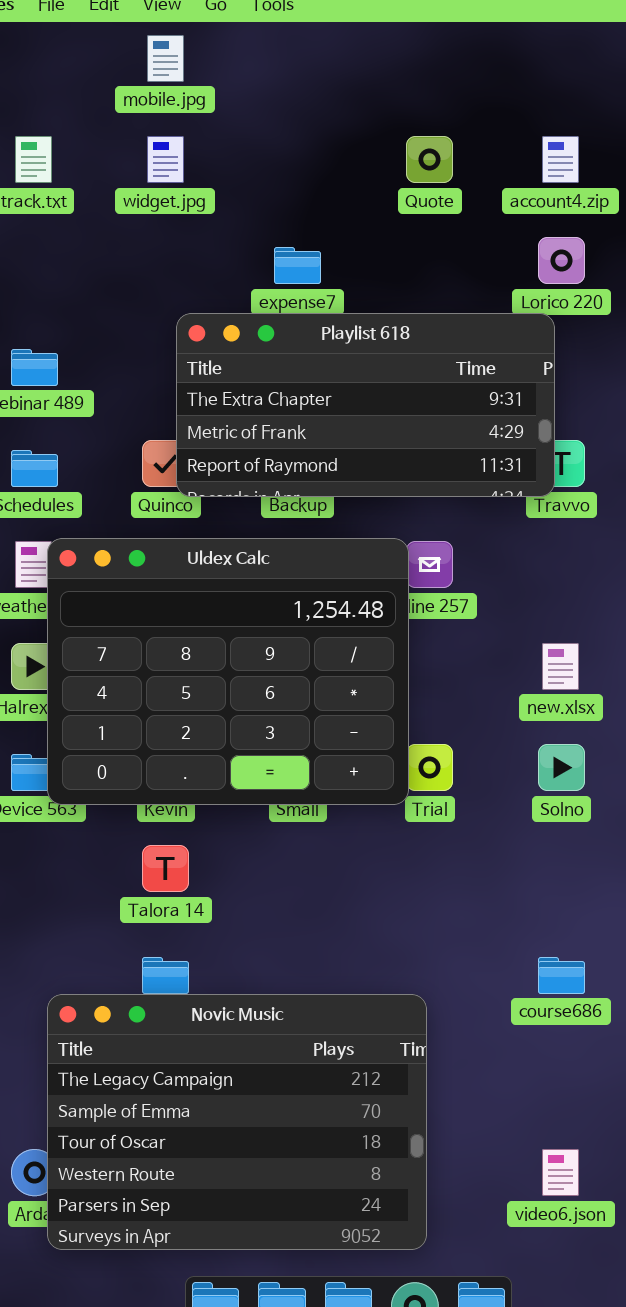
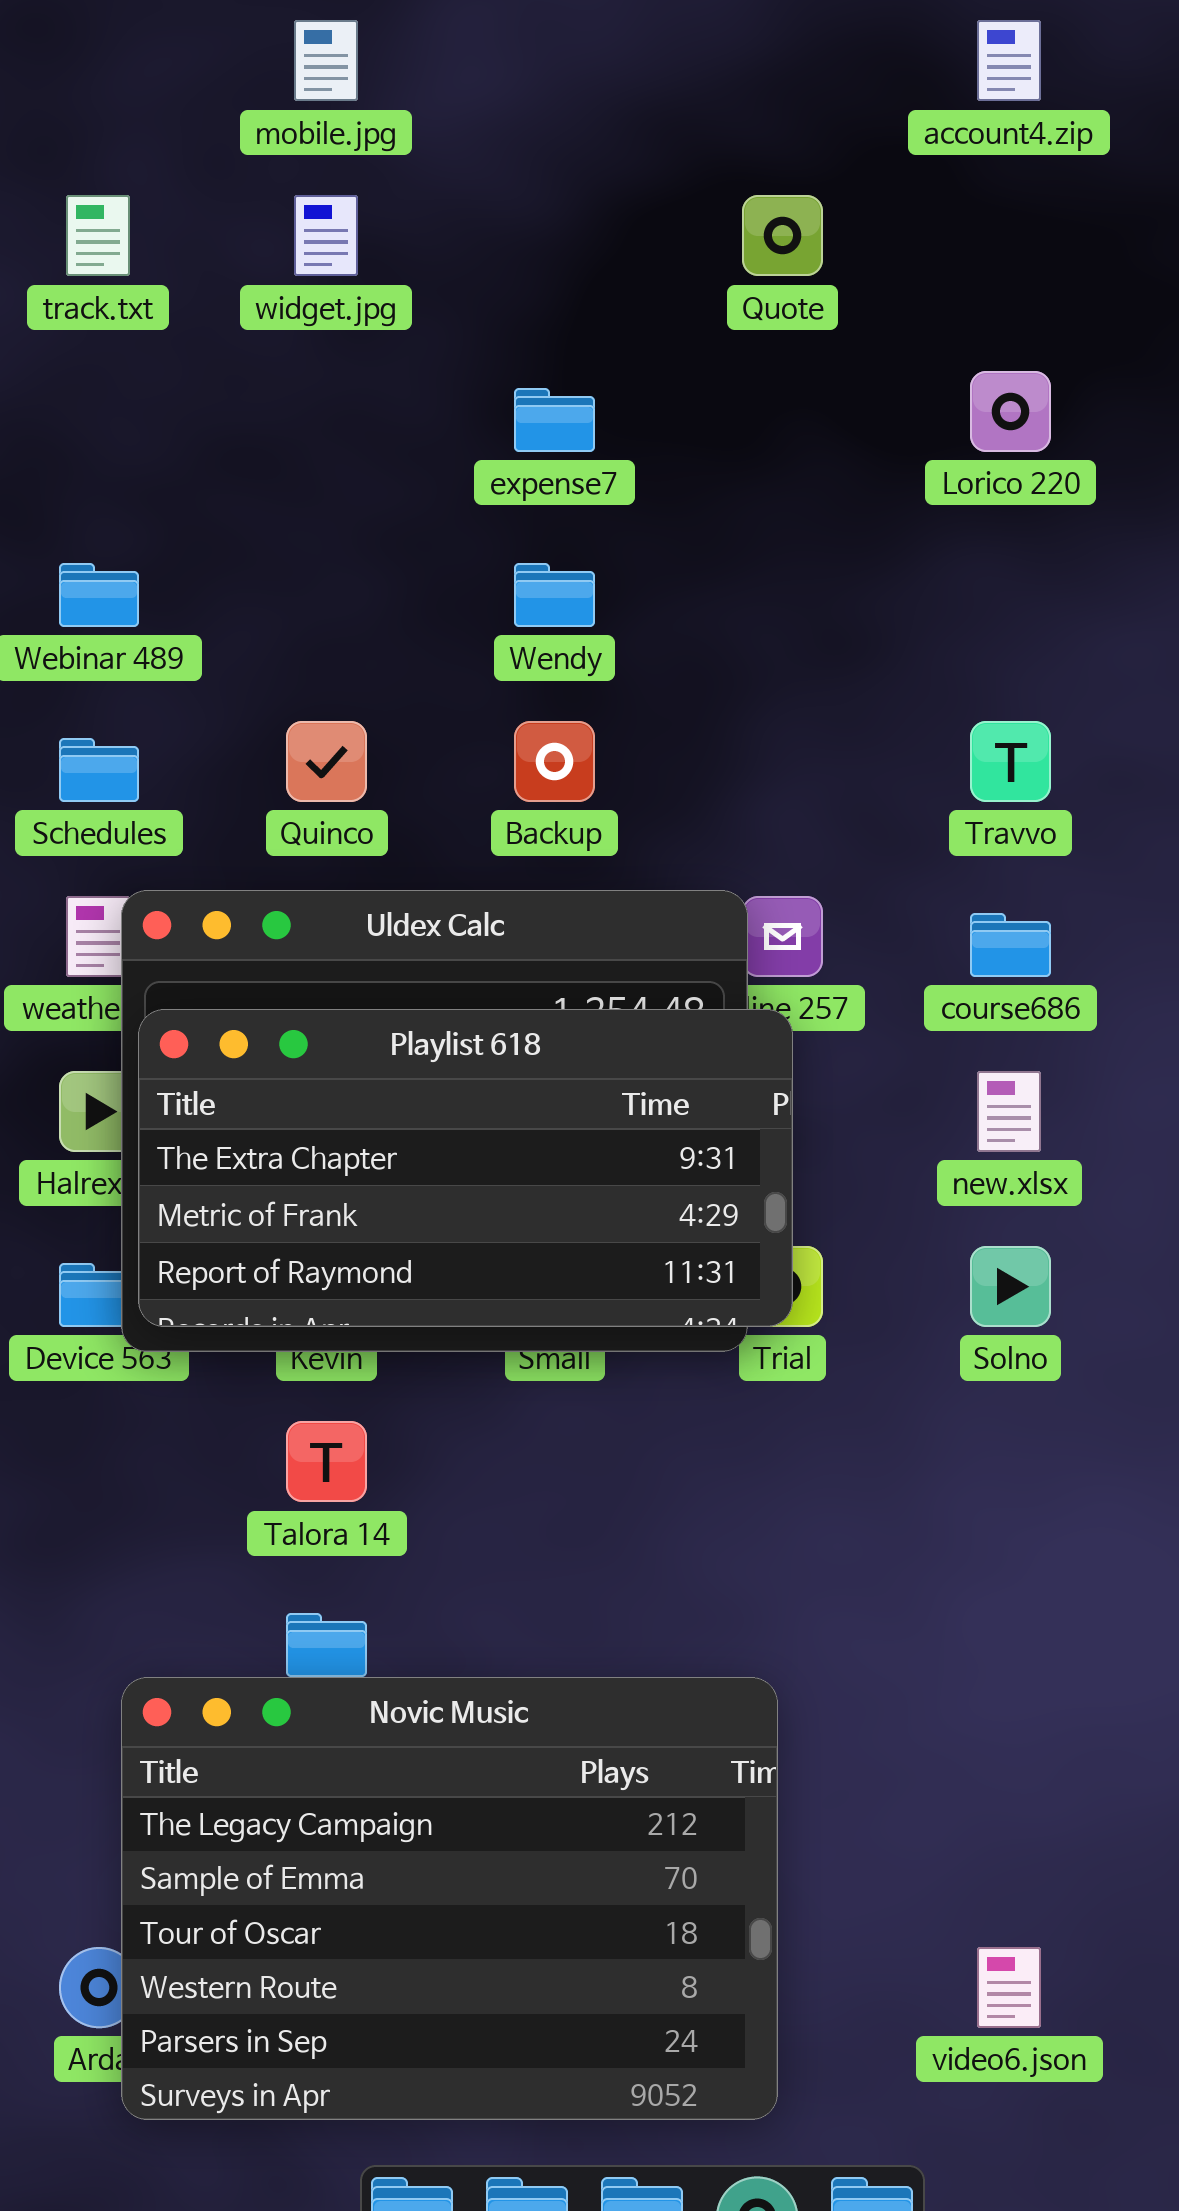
account4.zip: [542,136,579,183] -> [977,20,1041,101], moved
Playlist 618: [176,313,555,497] -> [138,1009,793,1327], moved
course686: [538,957,585,994] -> [970,913,1051,977], moved

